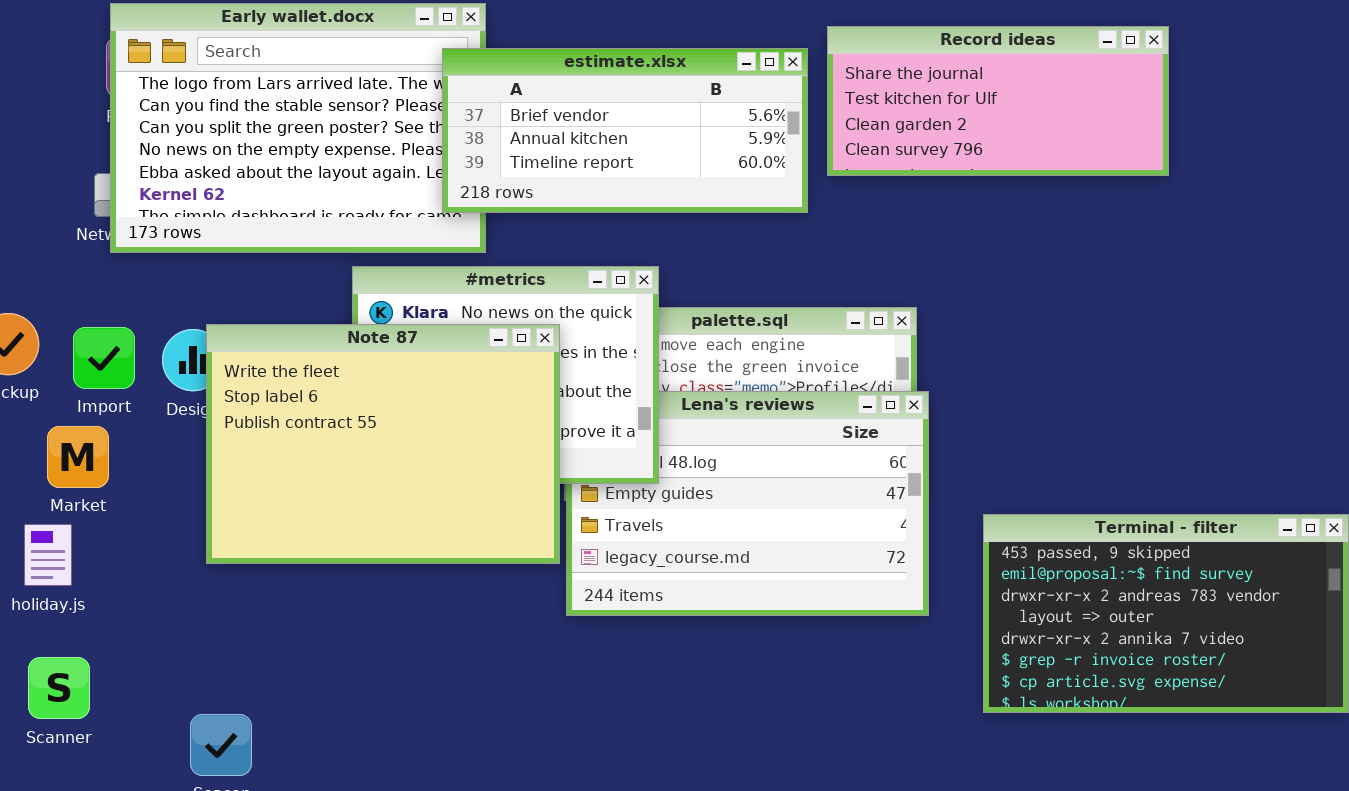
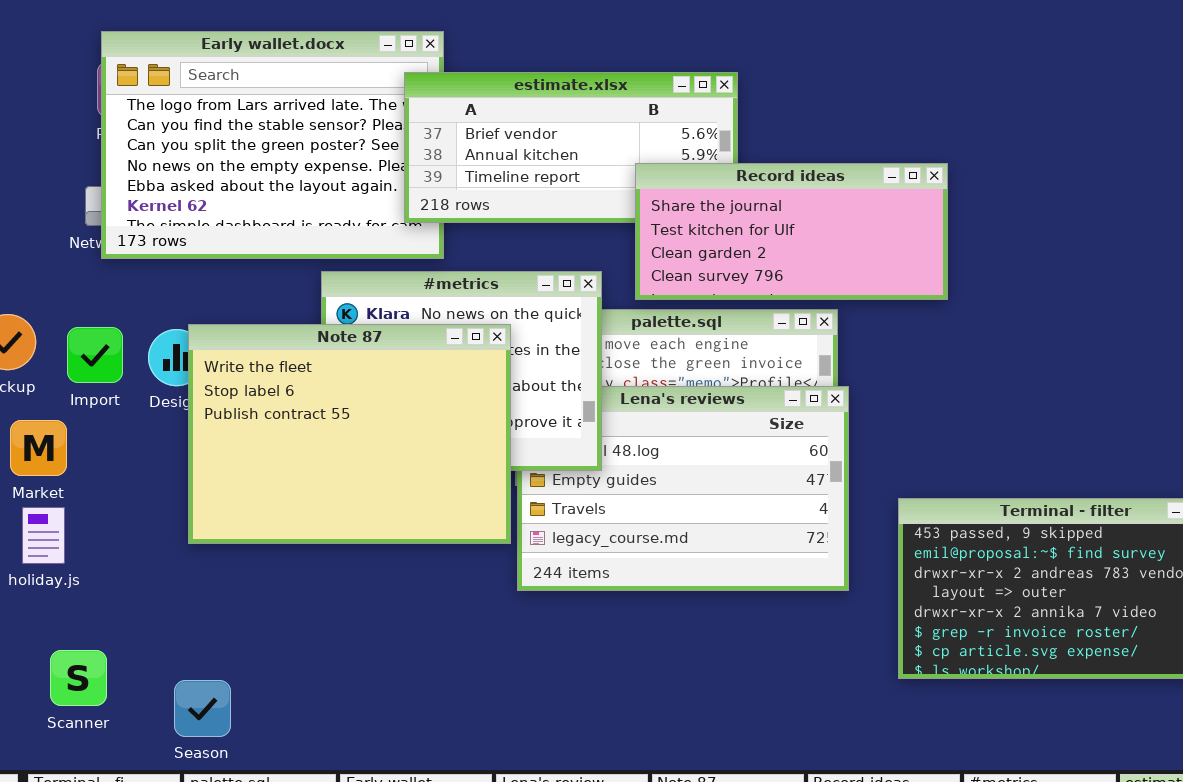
Record ideas: [827,26,1169,176] -> [635,163,948,300], moved
Market: [47,426,109,488] -> [10,420,67,476], moved
Scanner: [28,657,90,719] -> [50,650,107,706], moved

